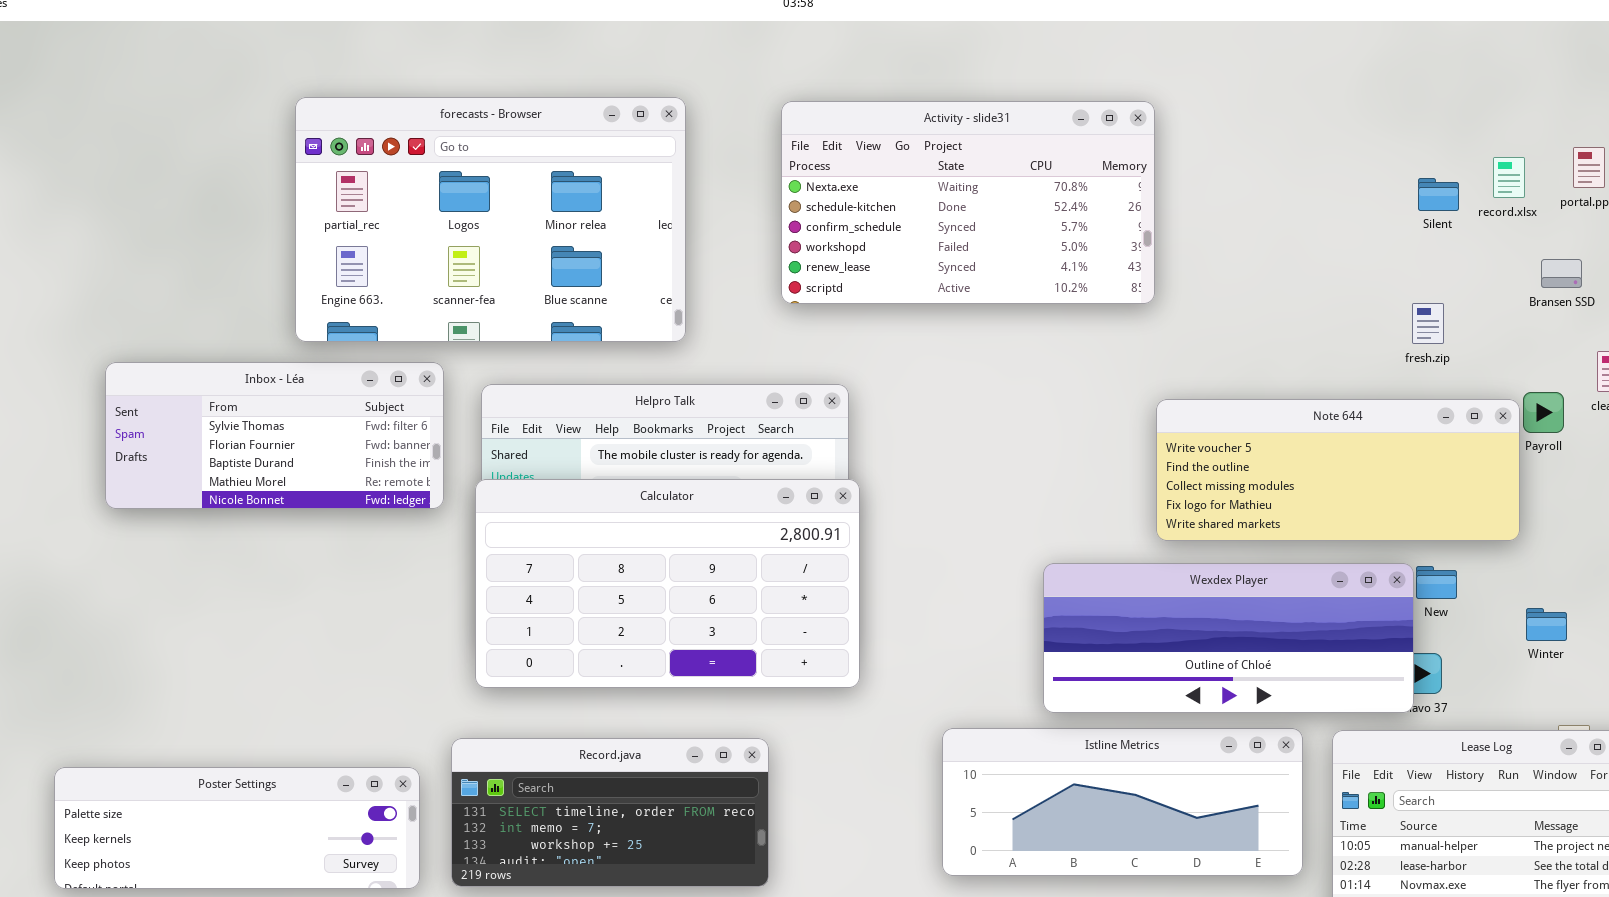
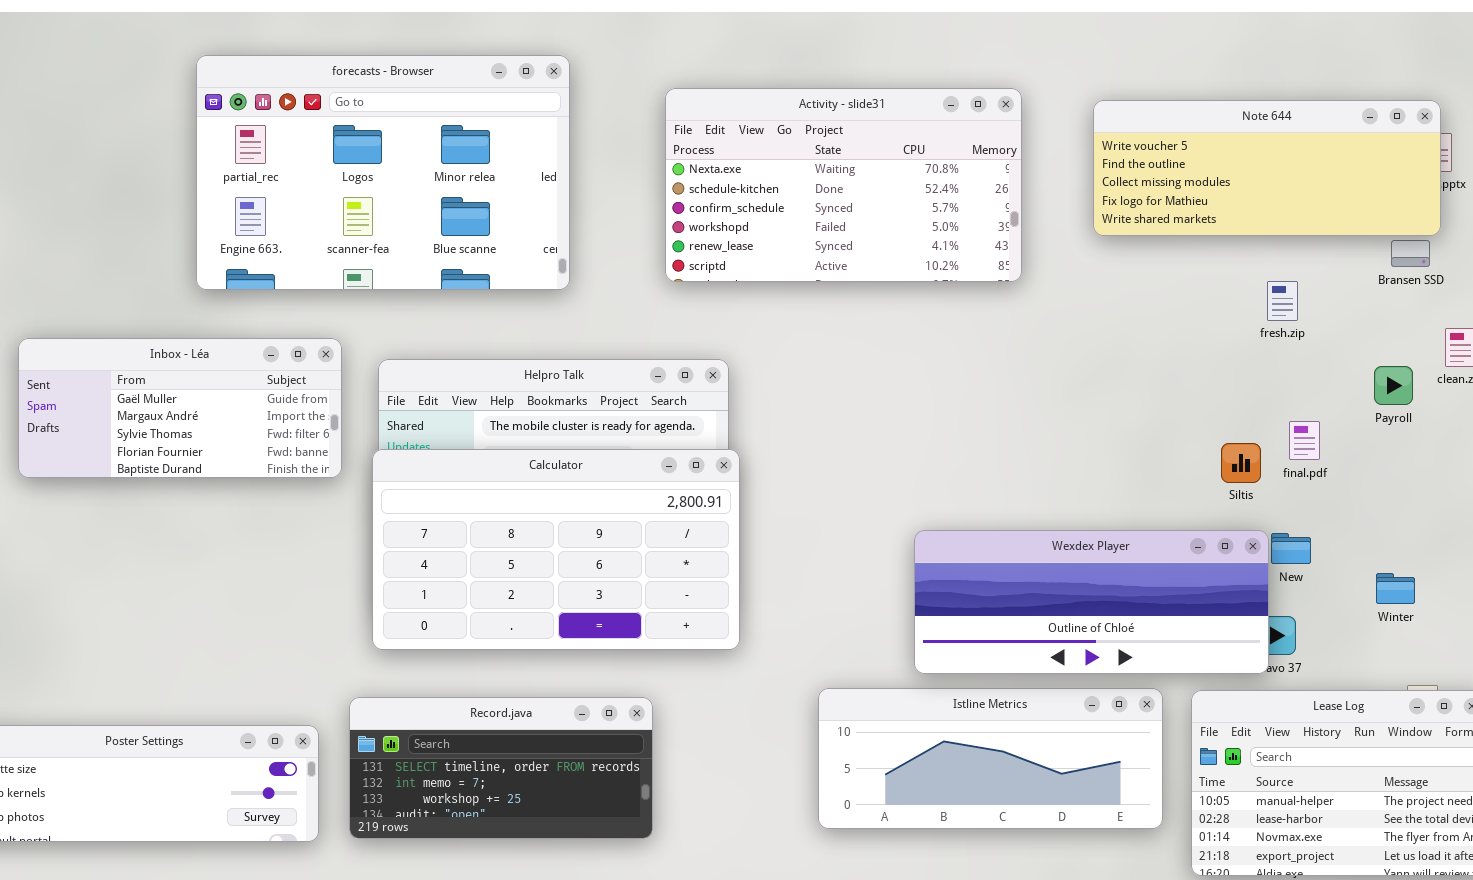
forecasts - Browser: [295,97,686,342] -> [196,55,570,290], moved
Inbox - Léa: [105,362,444,509] -> [18,338,342,478], scrolled up 2 rows
Note 644: [1156,399,1520,541] -> [1093,100,1441,236], moved

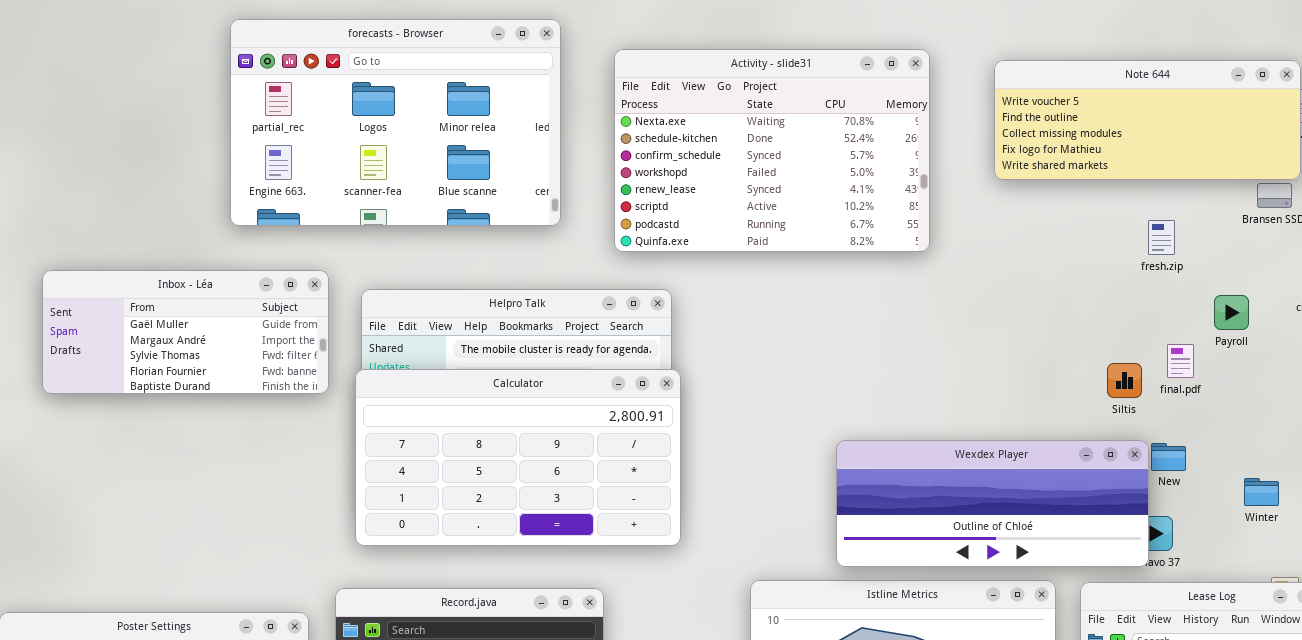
forecasts - Browser: [196,55,570,290] -> [230,19,561,226], moved
Activity - slide31: [665,88,1022,282] -> [614,49,930,252], resized
Payroll: [1374,366,1413,405] -> [1214,295,1249,330], moved

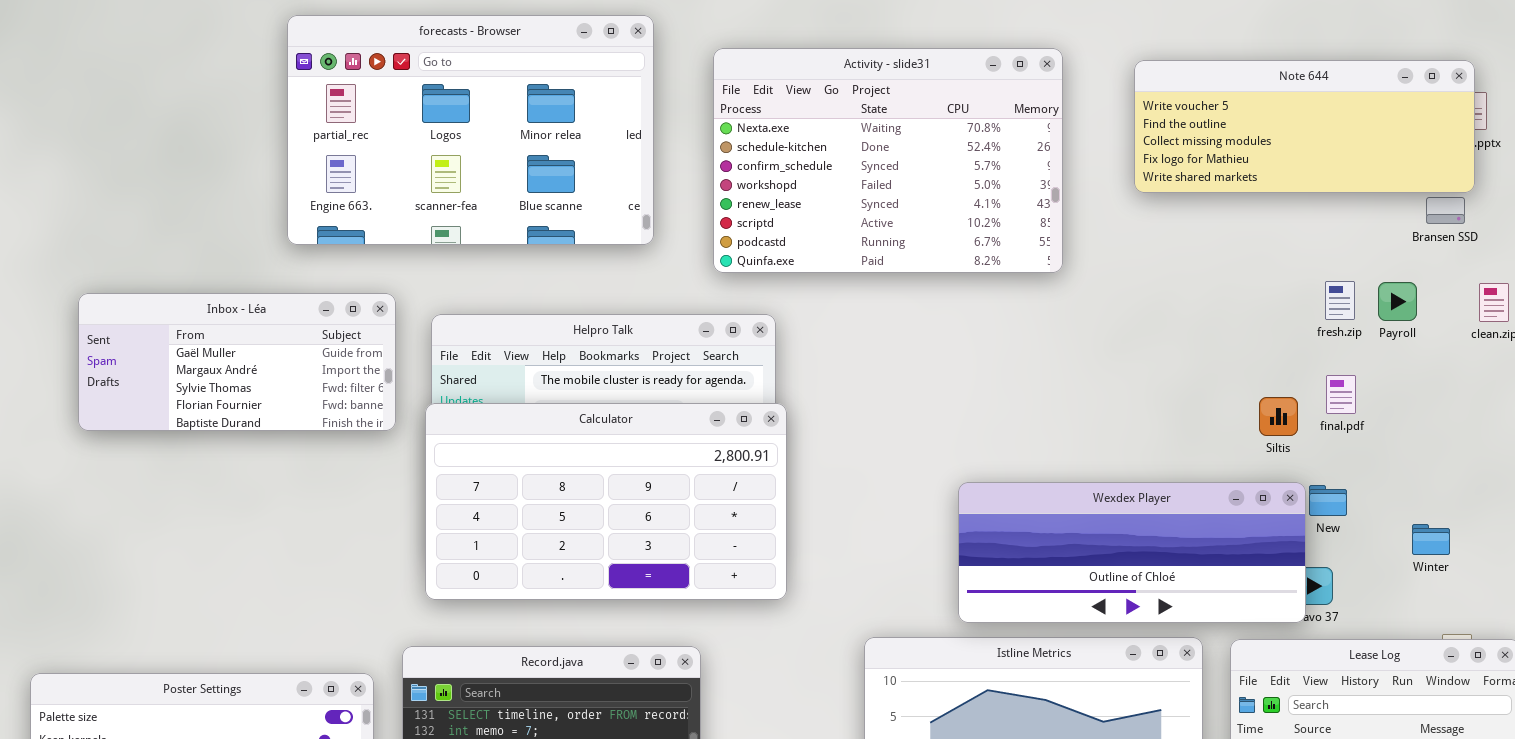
fresh.zip: [1148,220,1175,255] -> [1325,281,1355,320], moved
Payroll: [1214,295,1249,330] -> [1378,282,1417,321], moved

